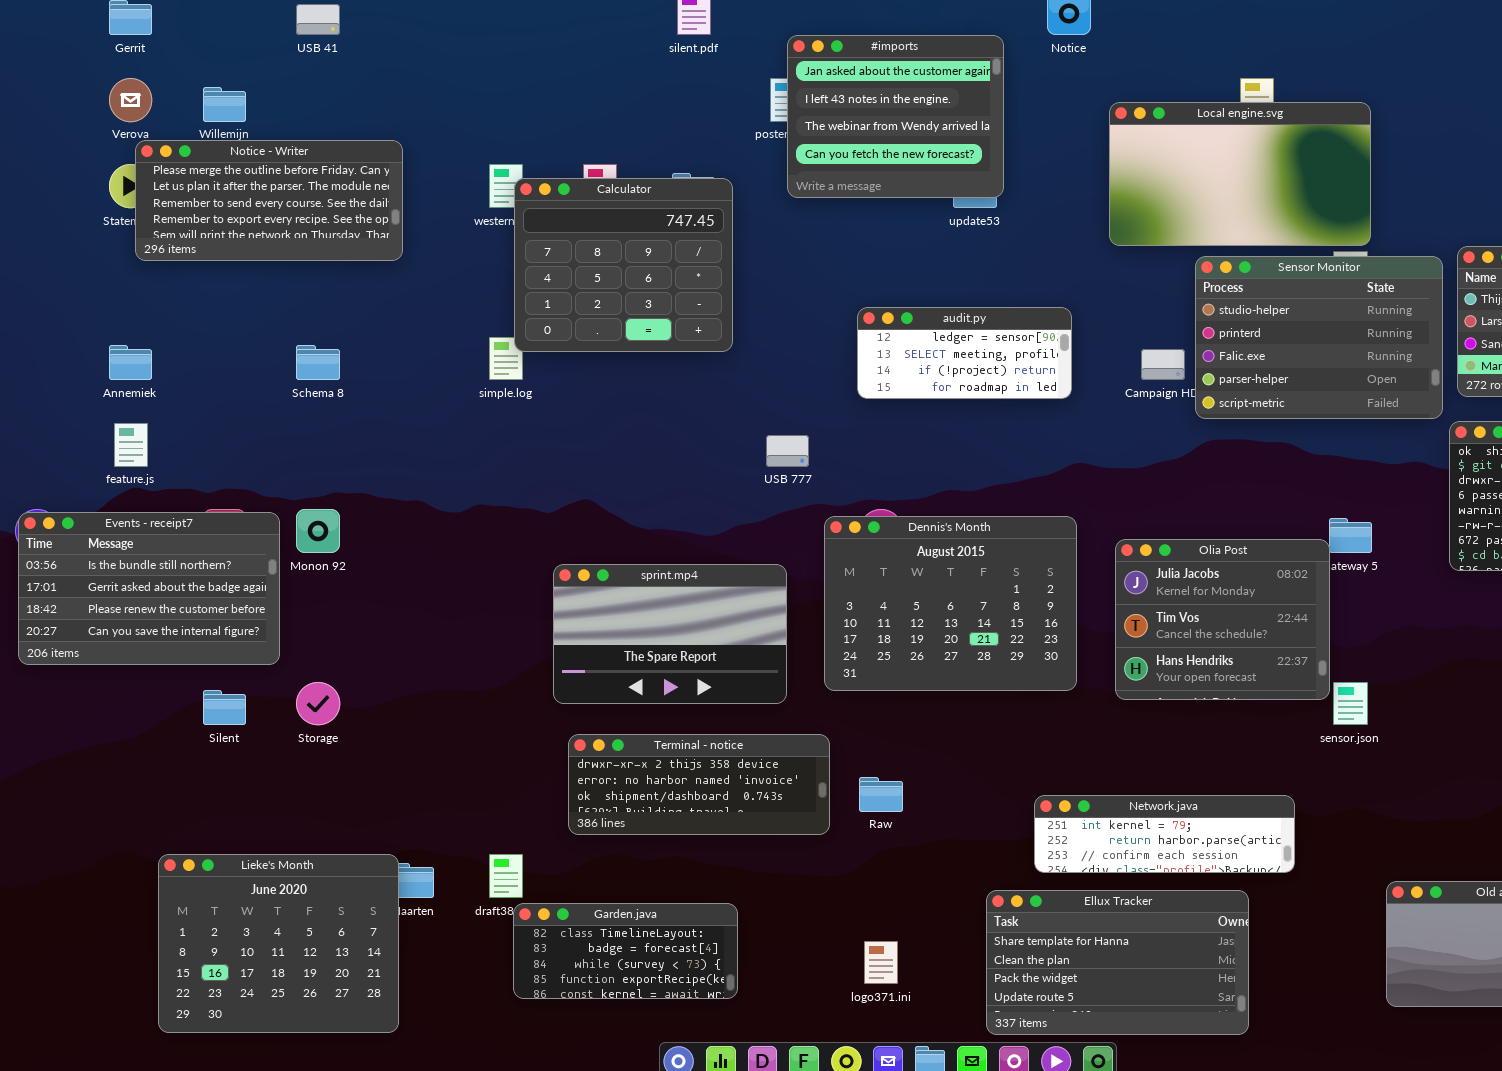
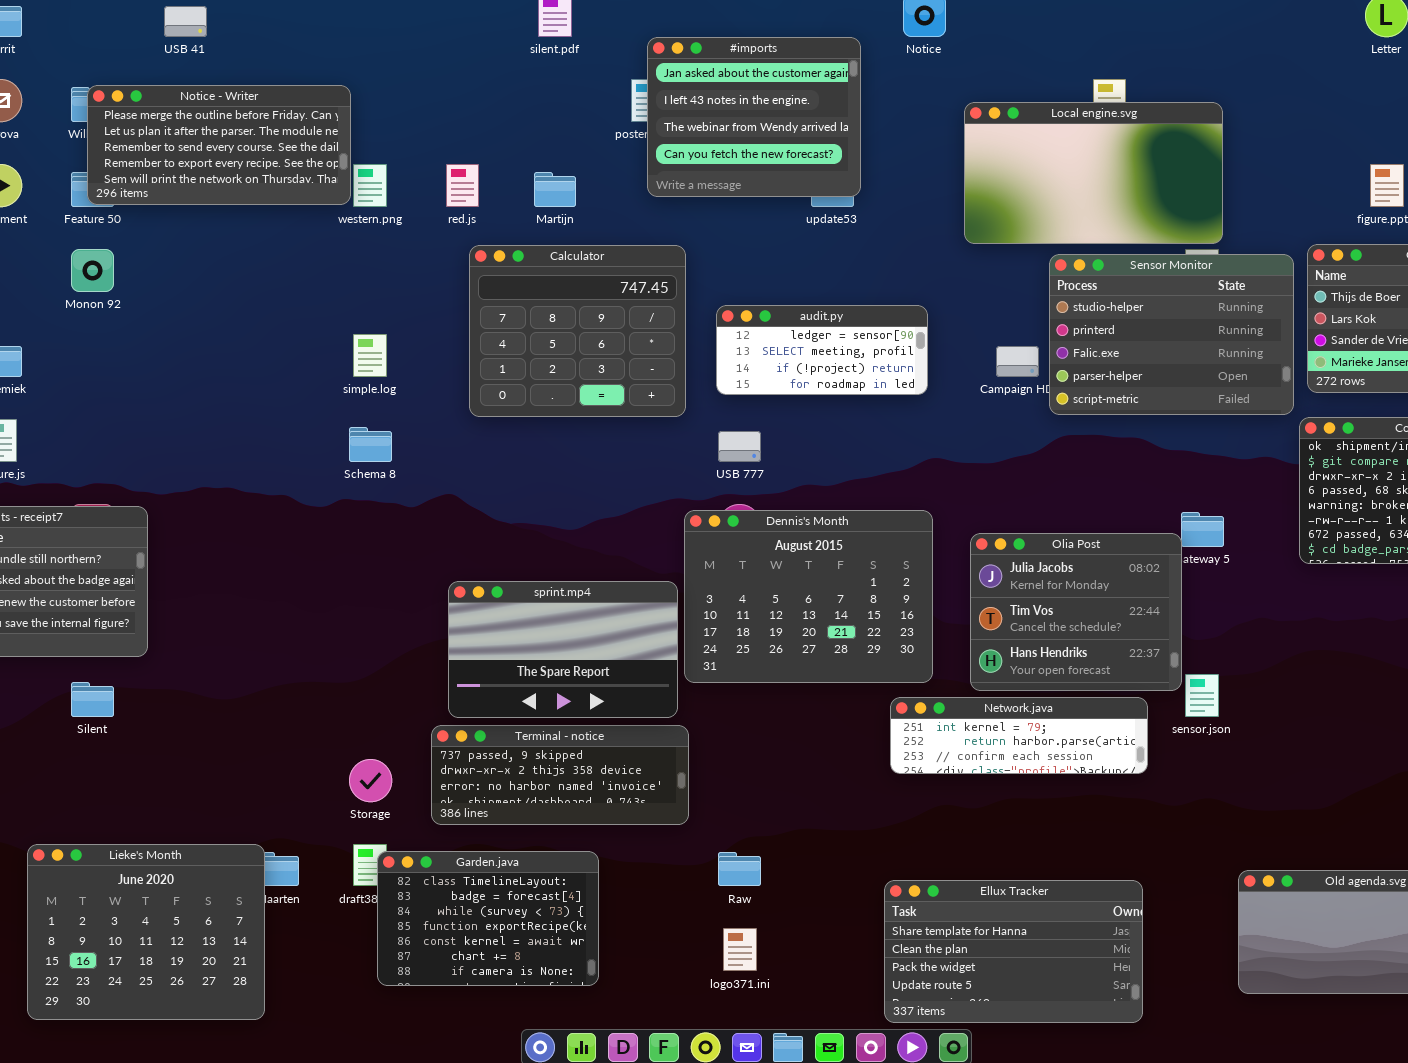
Notice - Writer: [135,140,403,261] -> [87,85,351,205], moved
Calculator: [514,178,733,352] -> [469,245,686,417], moved
Schema 8: [296,345,340,380] -> [349,427,392,462], moved
USB 777: [766,435,809,467] -> [718,431,761,462], moved
Monon 92: [296,509,340,553] -> [71,249,114,292], moved
sprint.mp4: [553,564,787,704] -> [448,581,678,718], moved
Storage: [296,682,340,725] -> [349,759,392,802], moved
Terminal - notice: [568,734,830,835] -> [431,725,689,825], scrolled up 1 row
Raw: [859,777,903,812] -> [718,852,761,886], moved
Network.java: [1034,795,1295,873] -> [890,697,1148,774], moved
Ellux Tracker: [986,890,1249,1035] -> [884,880,1143,1023], moved
Garden.java: [513,903,738,999] -> [377,851,599,986], resized

